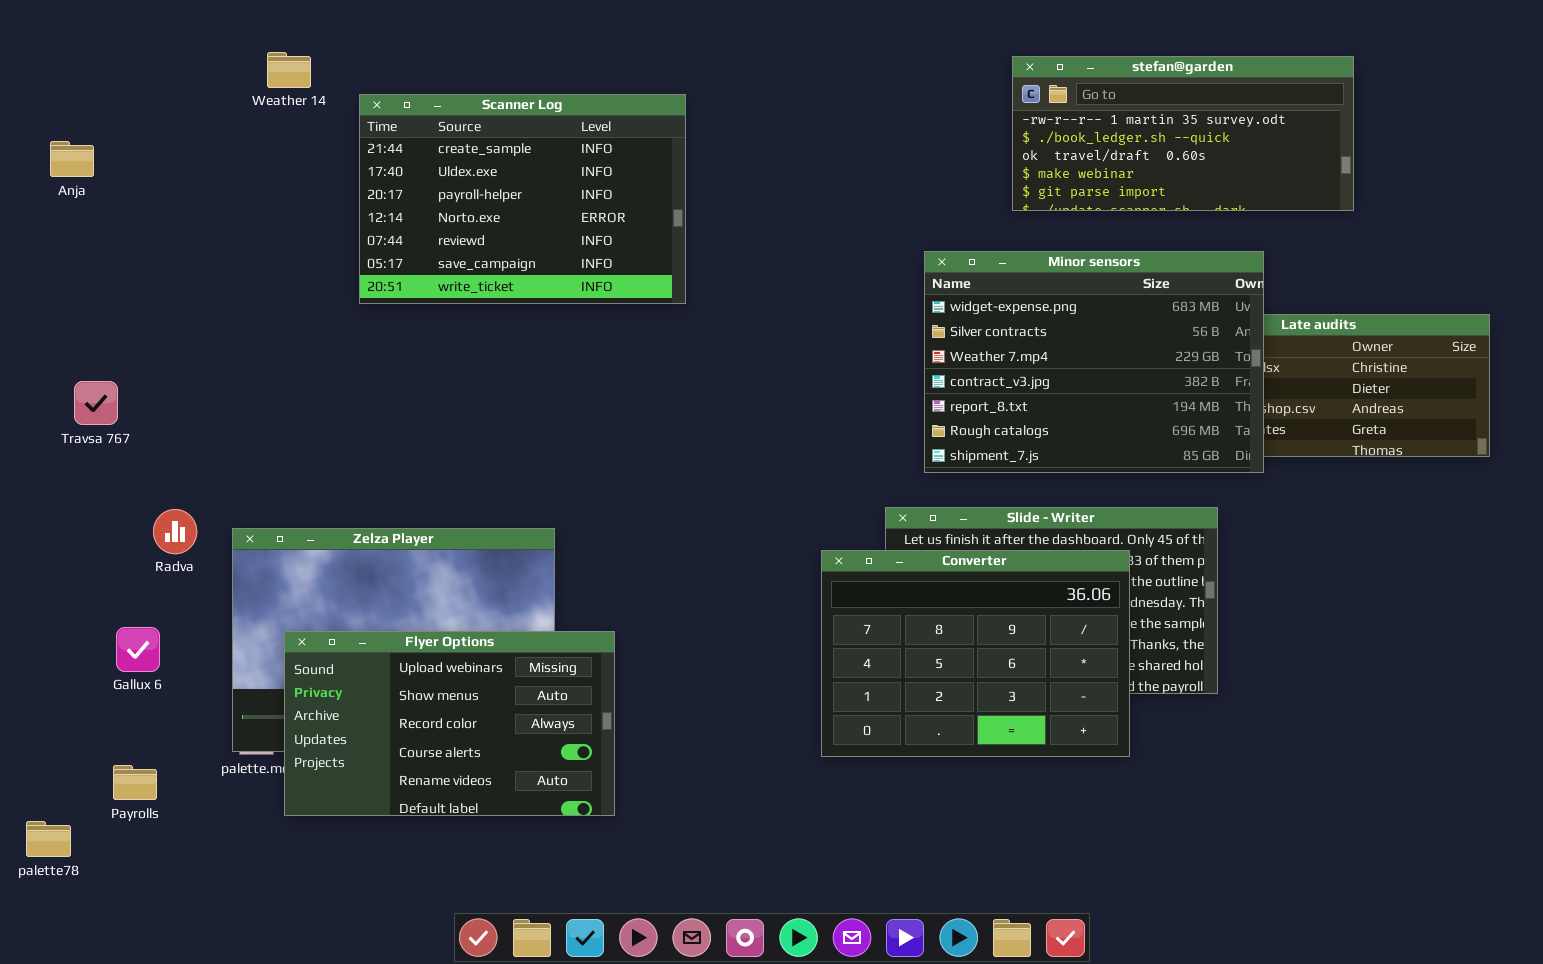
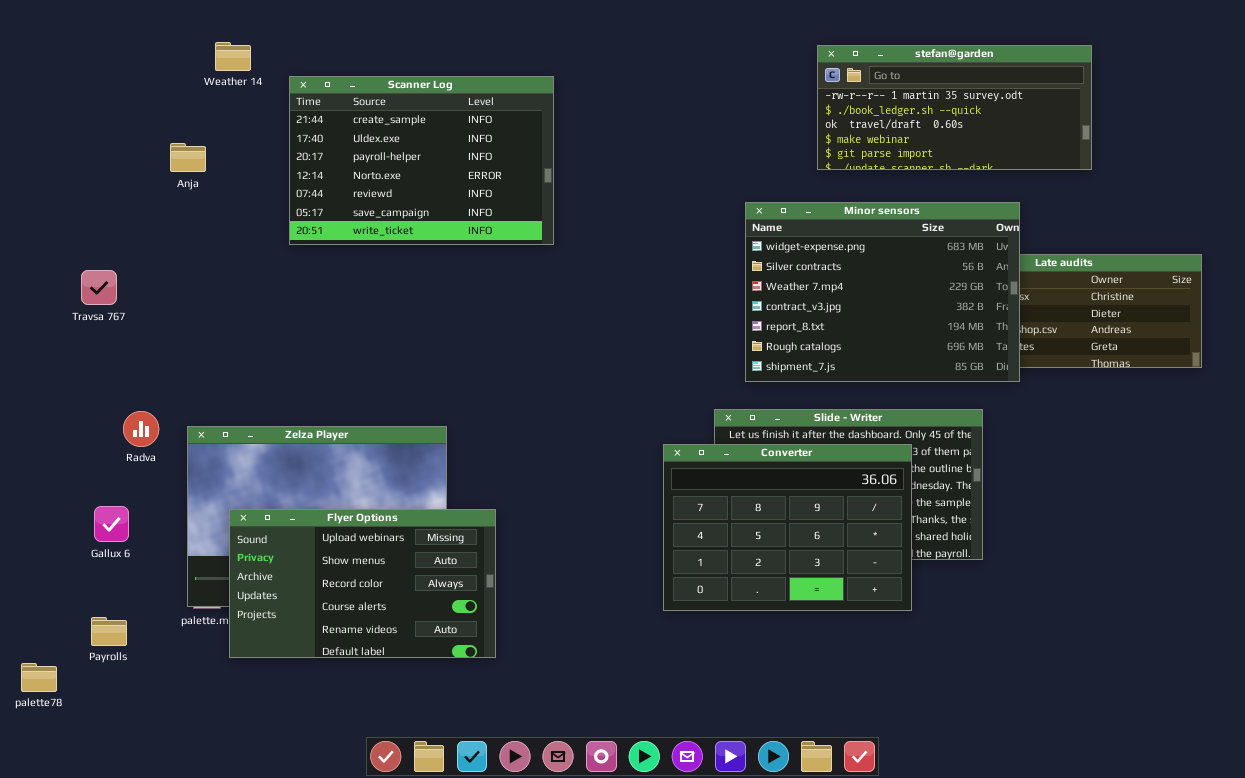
Anja: [50,141,94,177] -> [170,143,206,172], moved
Travsa 767: [74,381,118,425] -> [81,270,117,305], moved

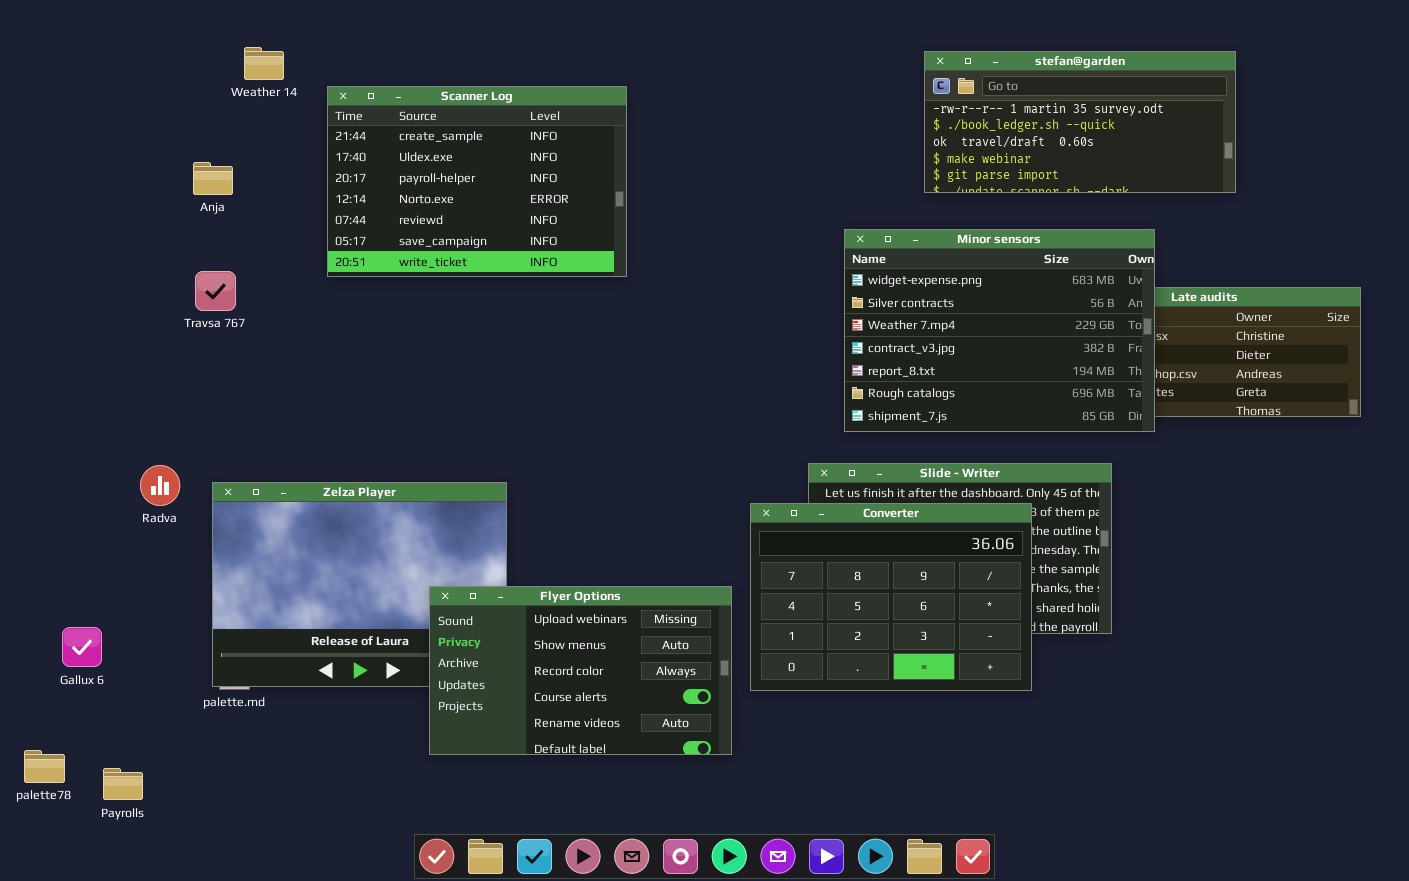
Travsa 767: [81,270,117,305] -> [195,271,236,311], moved
Gallux 6: [94,506,129,542] -> [62,627,102,667], moved
Flyer Options: [229,509,496,658] -> [429,586,732,755], moved
Payrolls: [91,617,127,646] -> [103,768,143,800], moved

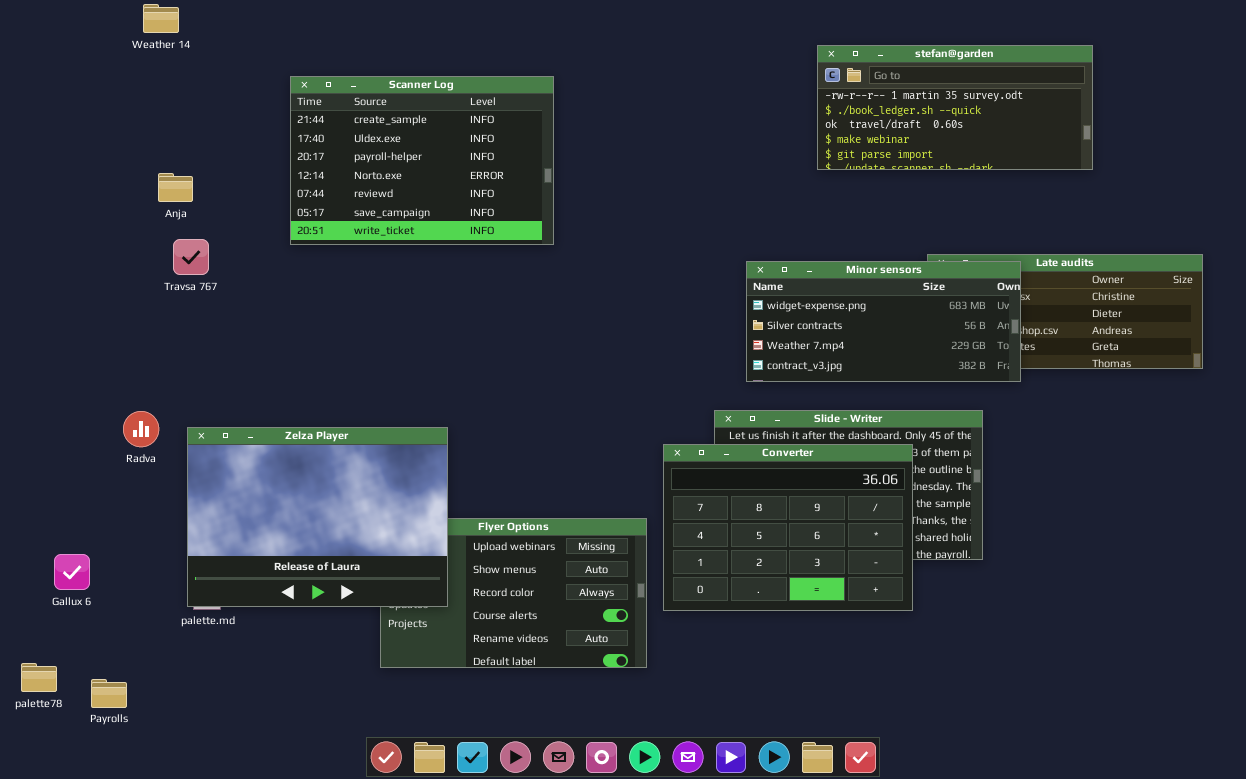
Weather 14: [244,47,284,80] -> [143,4,179,33], moved
Anja: [193,162,233,195] -> [158,173,193,202], moved
Minor sensors: [844,229,1155,432] -> [746,261,1021,382], resized
Zelza Player: [212,482,507,687] -> [187,427,448,607], raised

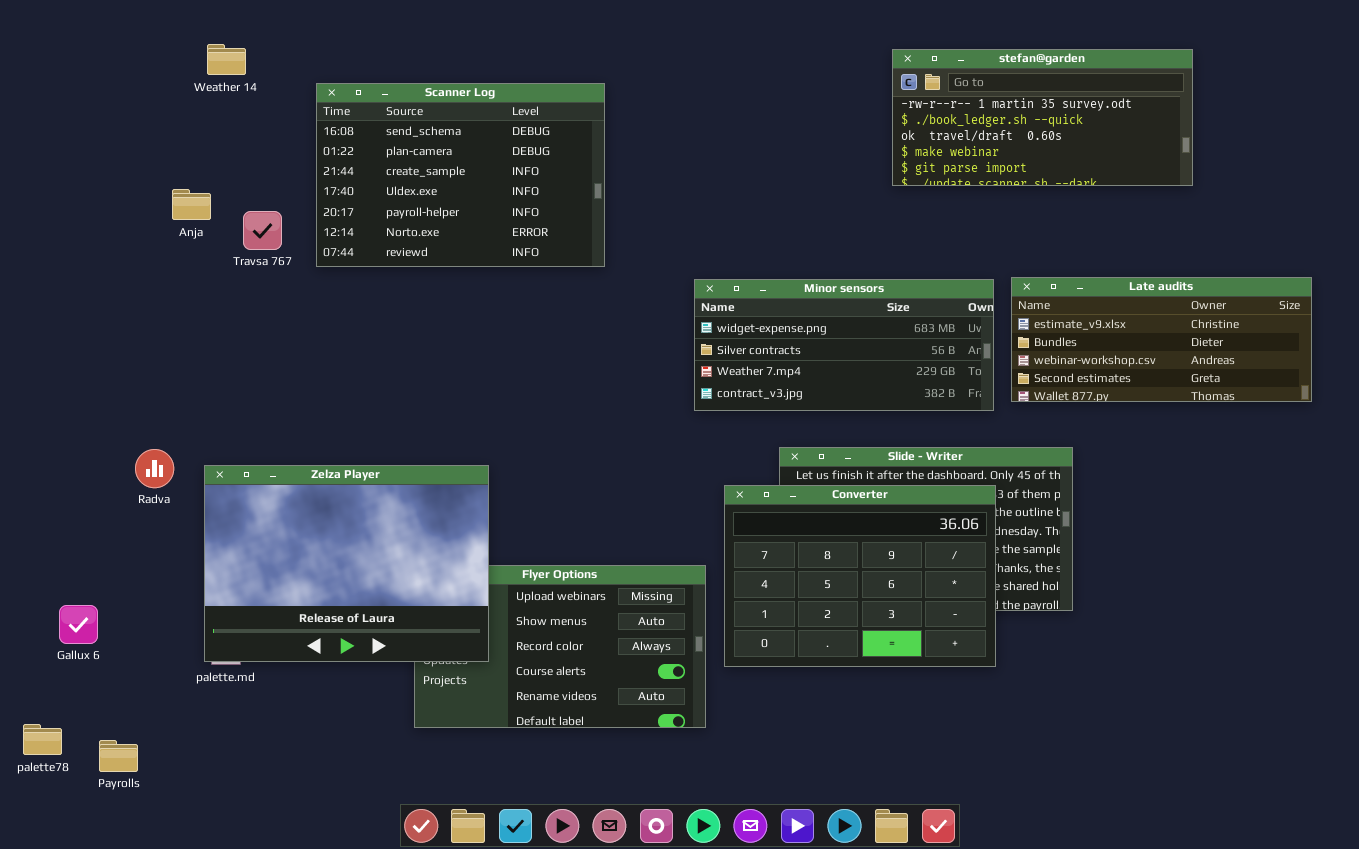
Weather 14: [143,4,179,33] -> [207,44,246,75], moved
Scanner Log: [290,76,554,245] -> [316,83,605,267], scrolled up 2 rows
Travsa 767: [173,239,209,275] -> [243,211,282,250], moved
Minor sensors: [746,261,1021,382] -> [694,279,994,411], moved

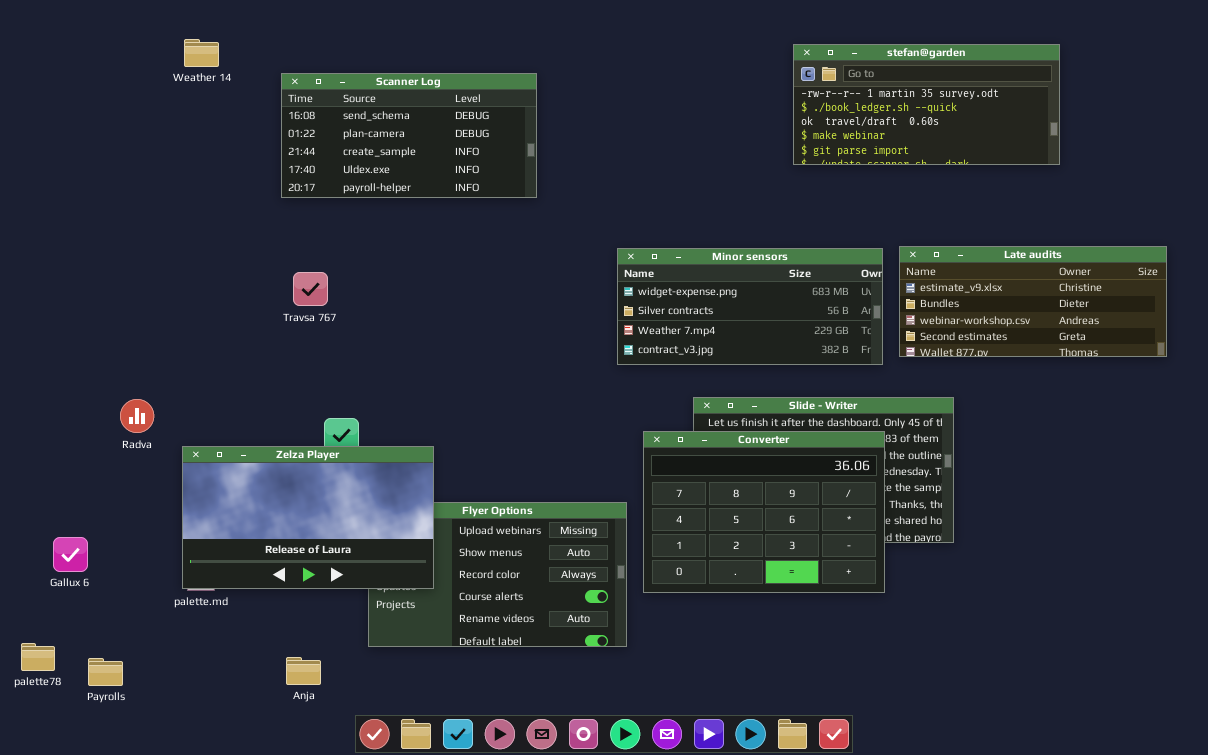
Scanner Log: [316,83,605,267] -> [281,73,537,198], resized
Anja: [172,189,211,220] -> [286,657,321,685], moved
Travsa 767: [243,211,282,250] -> [293,272,328,306], moved
Zelza Player: [204,465,489,662] -> [182,446,434,589], resized

